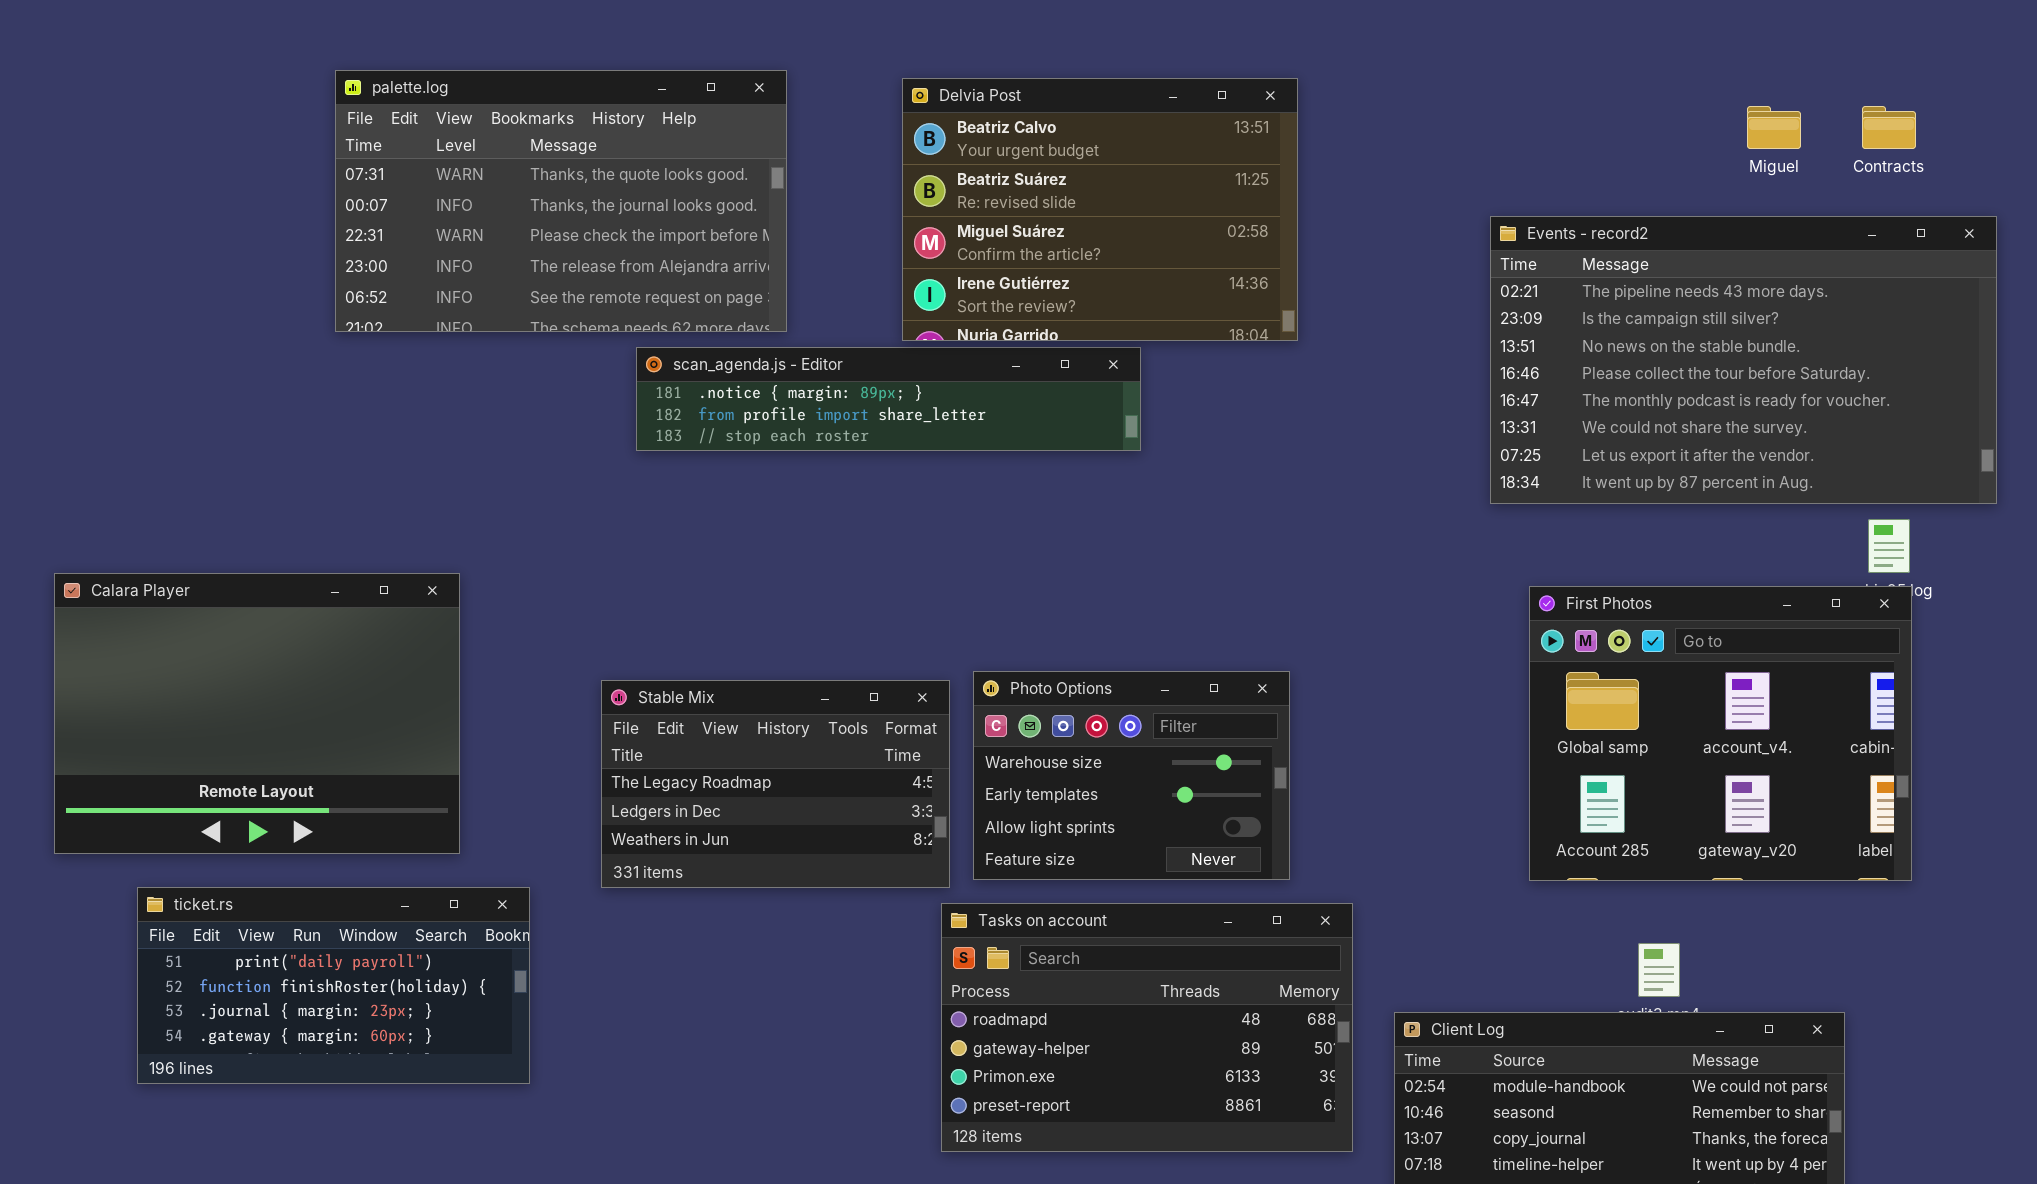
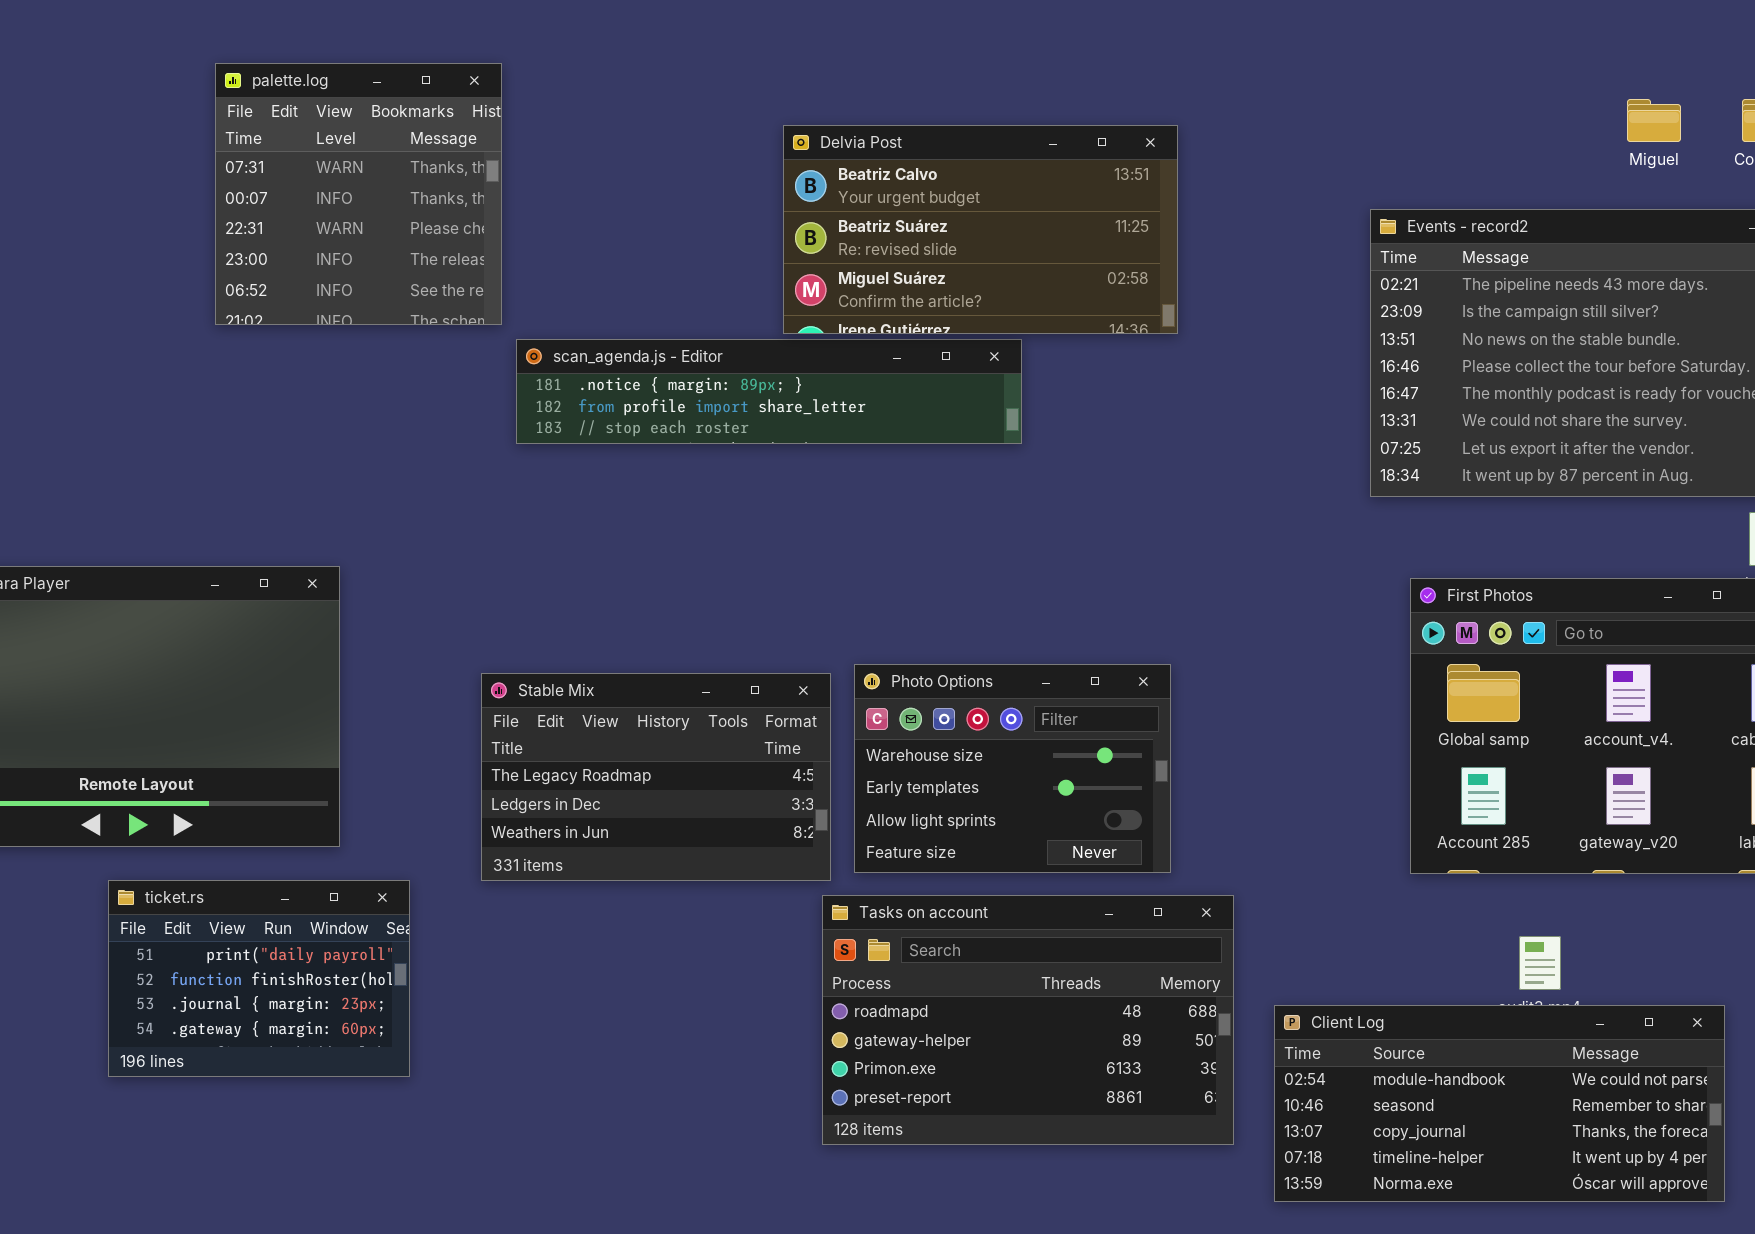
palette.log: [335,70,787,332] -> [215,63,502,325], resized
Delvia Post: [902,78,1298,341] -> [783,125,1178,334], resized
ticket.rs: [137,887,530,1084] -> [108,880,410,1077], resized

